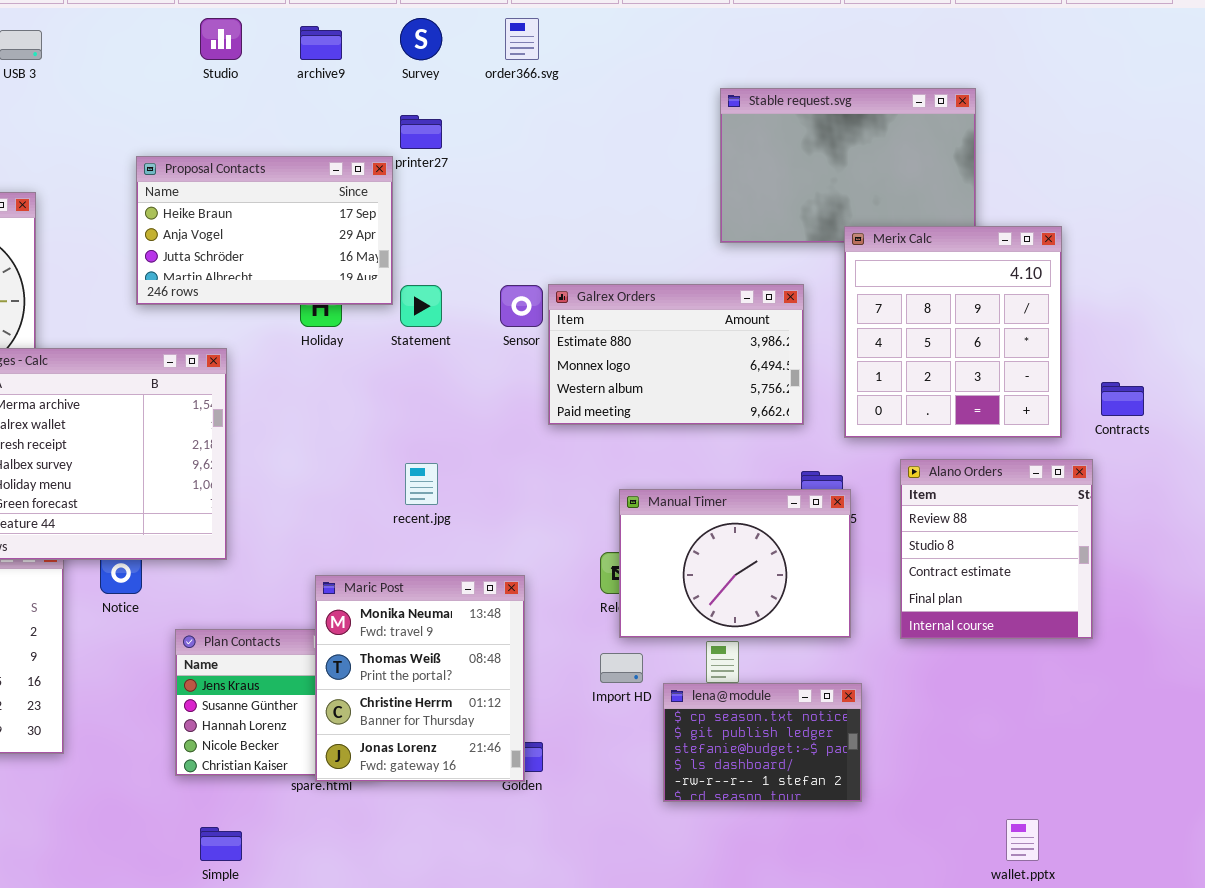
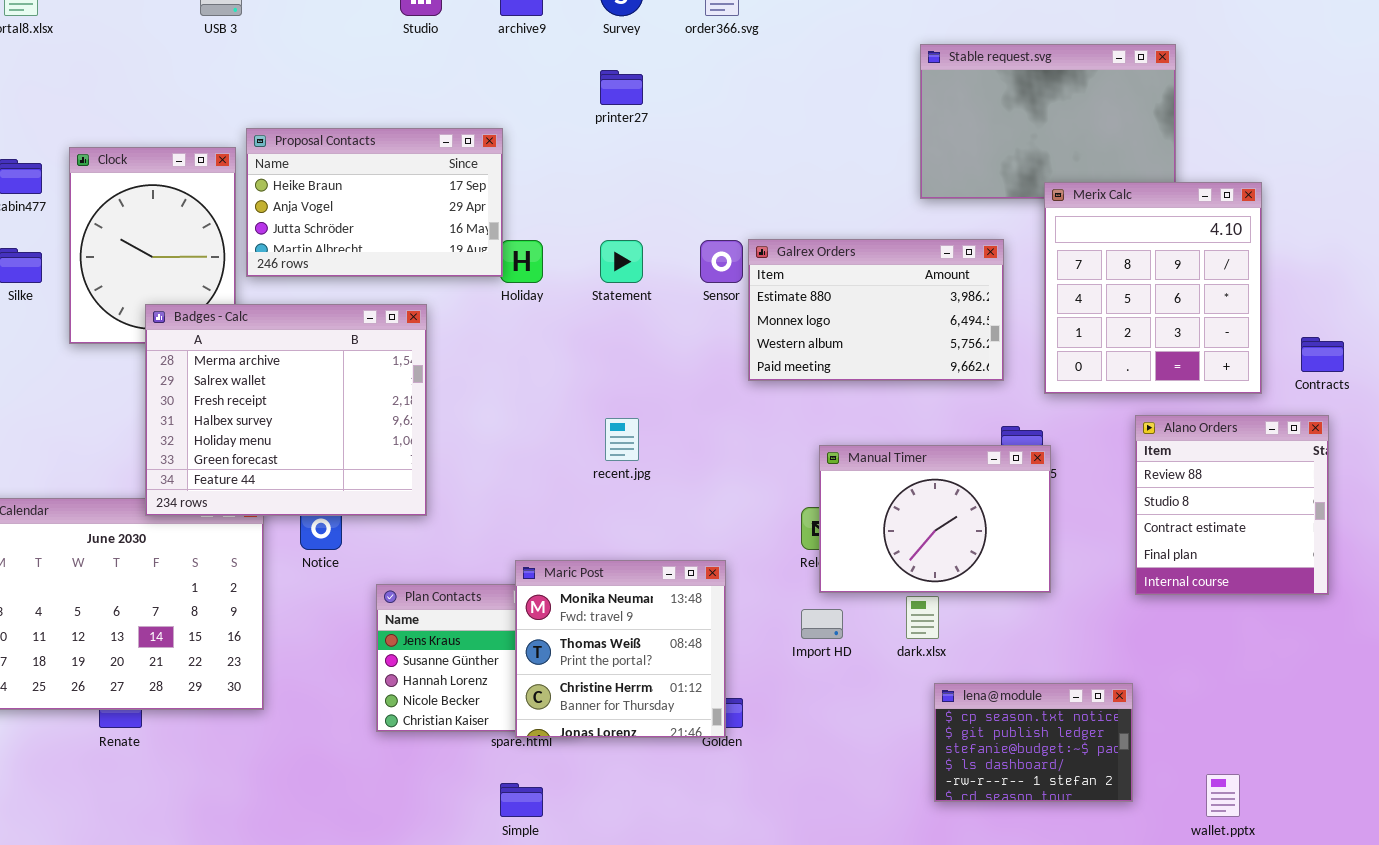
Proposal Contacts: [136,156,393,305] -> [246,128,503,277], moved
Alano Orders: [900,459,1093,639] -> [1135,415,1329,595], moved
Maric Post: [315,575,525,782] -> [515,560,726,738], resized
lena@module: [663,683,862,802] -> [934,683,1133,802], moved
Simple: [200,827,242,861] -> [500,783,543,817], moved

